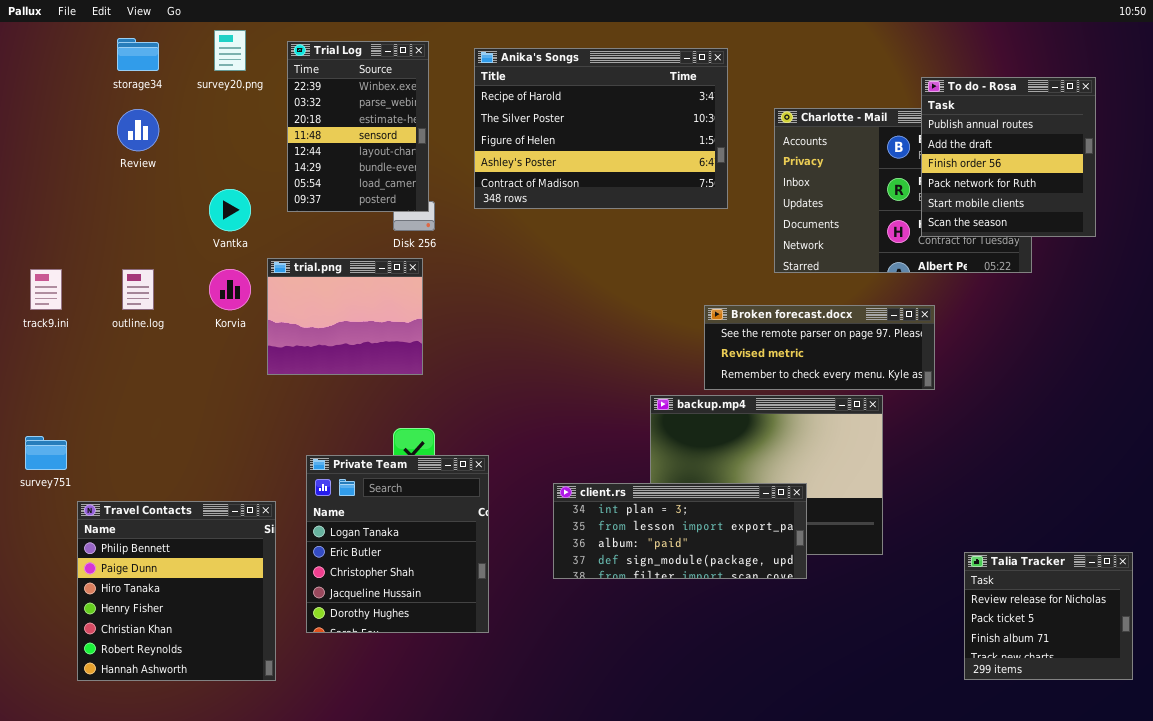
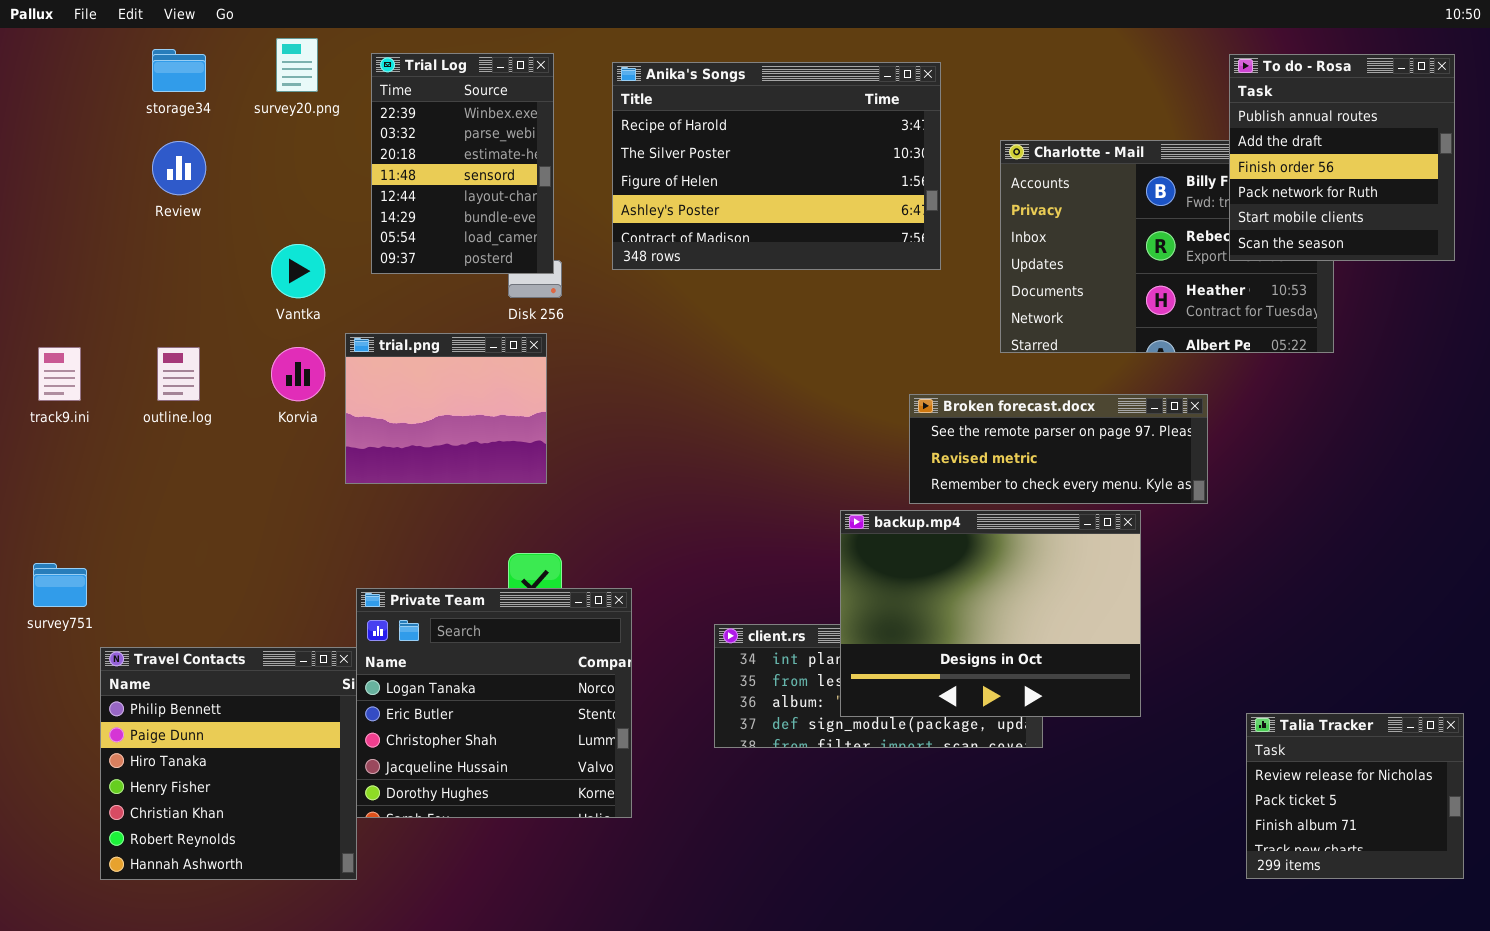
To do - Rosa: [921,77,1096,237] -> [1229,54,1455,261], moved
backup.mp4: [650,395,883,555] -> [840,510,1141,717], raised
Private Team: [306,455,489,633] -> [356,588,632,818], resized

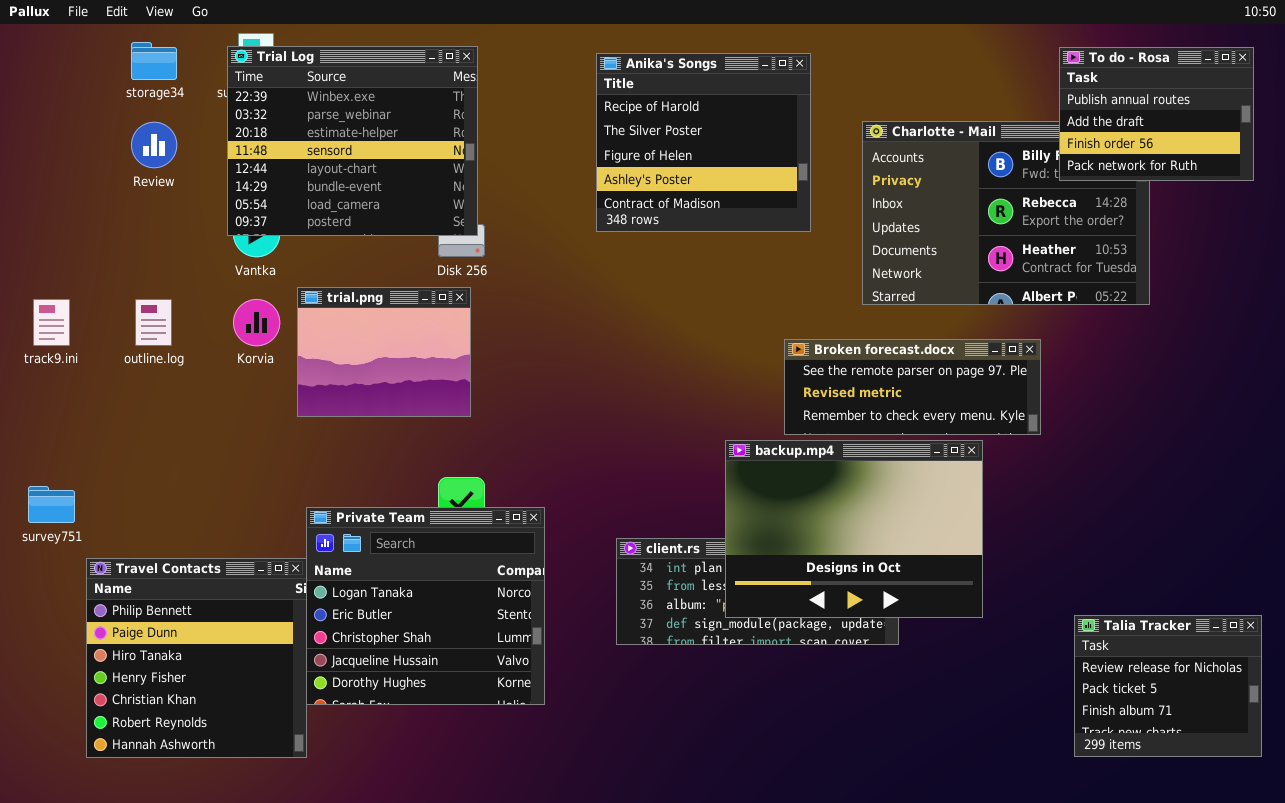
Trial Log: [371,53,554,274] -> [227,46,478,236], resized
To do - Rosa: [1229,54,1455,261] -> [1059,47,1254,181], resized
Anika's Songs: [612,62,941,270] -> [596,53,811,232], resized

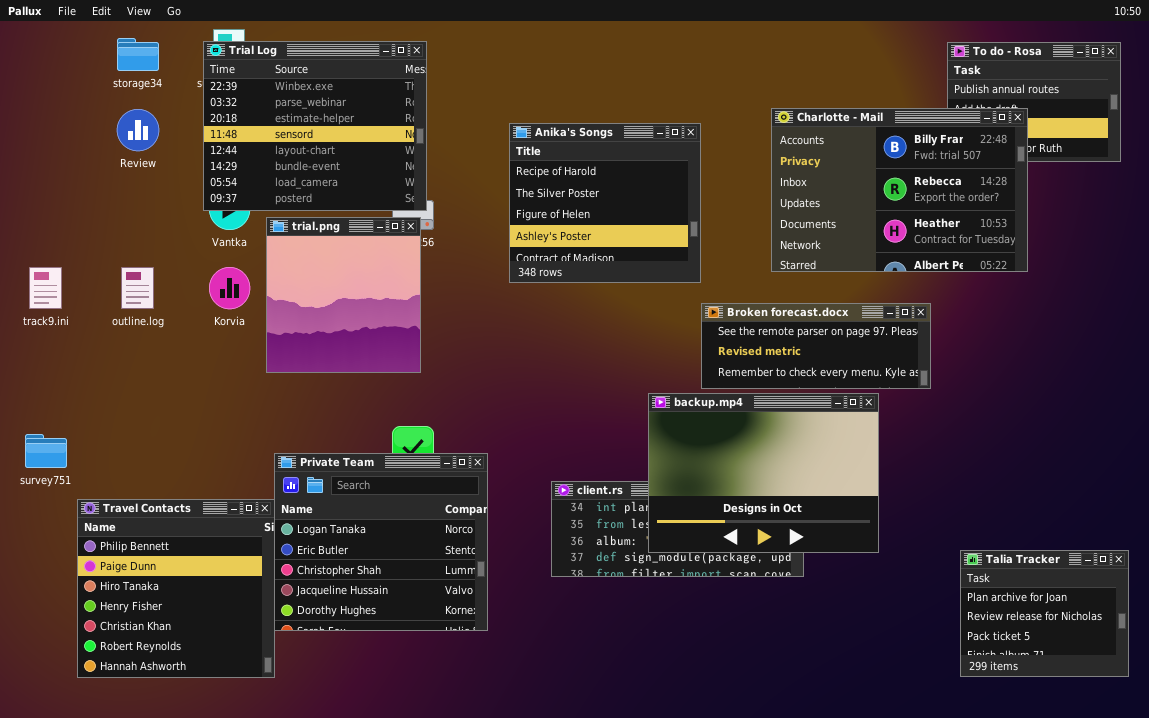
Anika's Songs: [596,53,811,232] -> [509,123,701,283], moved
Charlotte - Mail: [862,121,1150,305] -> [771,108,1028,272], raised
trial.png: [297,287,471,417] -> [266,217,421,373], resized
Talia Tracker: [1074,615,1262,757] -> [960,550,1129,677], scrolled up 1 row

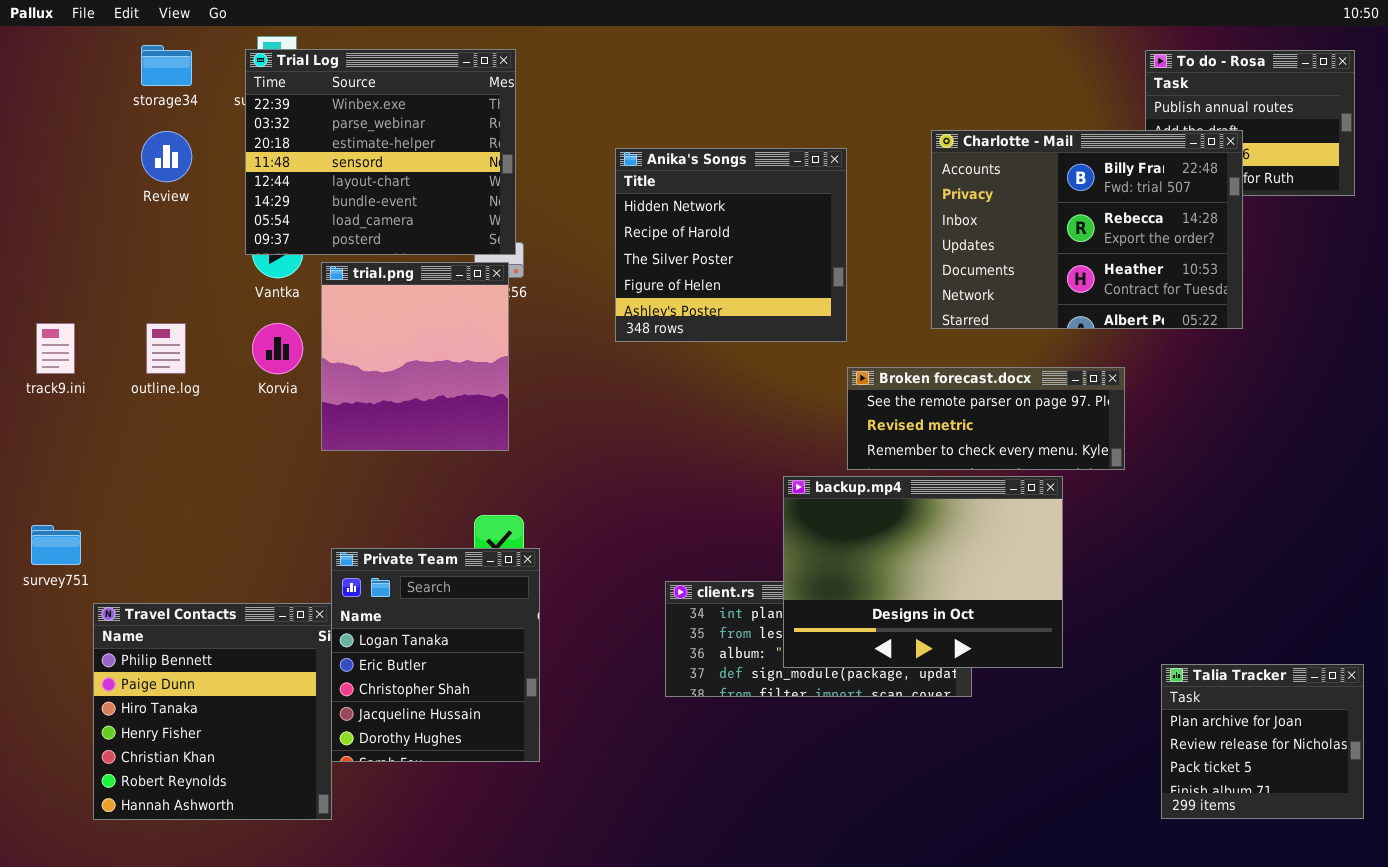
Anika's Songs: [509,123,701,283] -> [615,148,847,342], scrolled up 1 row
Private Team: [274,453,488,631] -> [331,548,540,762], resized

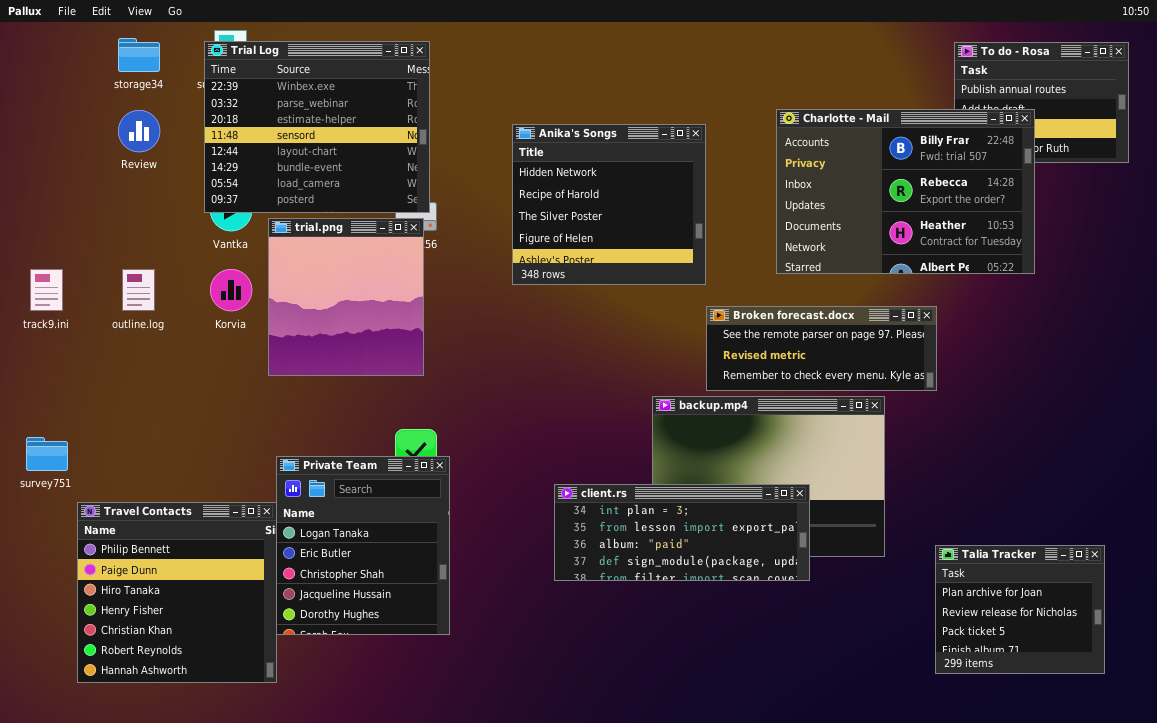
client.rs: [665,581,972,697] -> [554,484,810,581], raised
Talia Tracker: [1161,664,1364,819] -> [935,545,1105,674], moved

